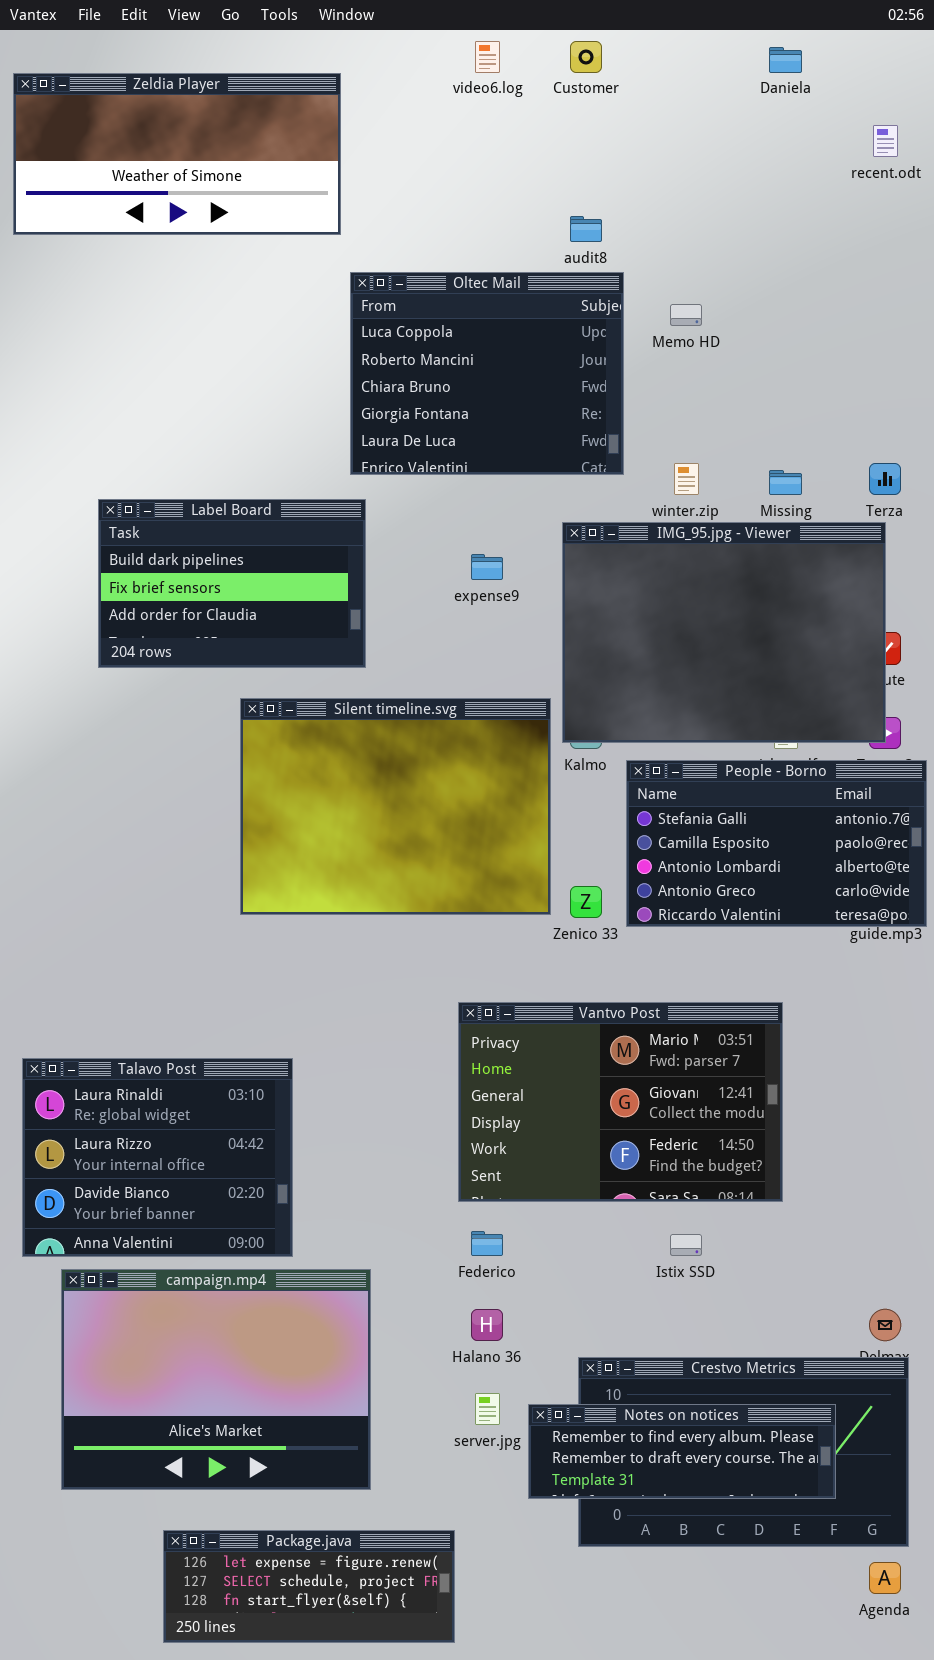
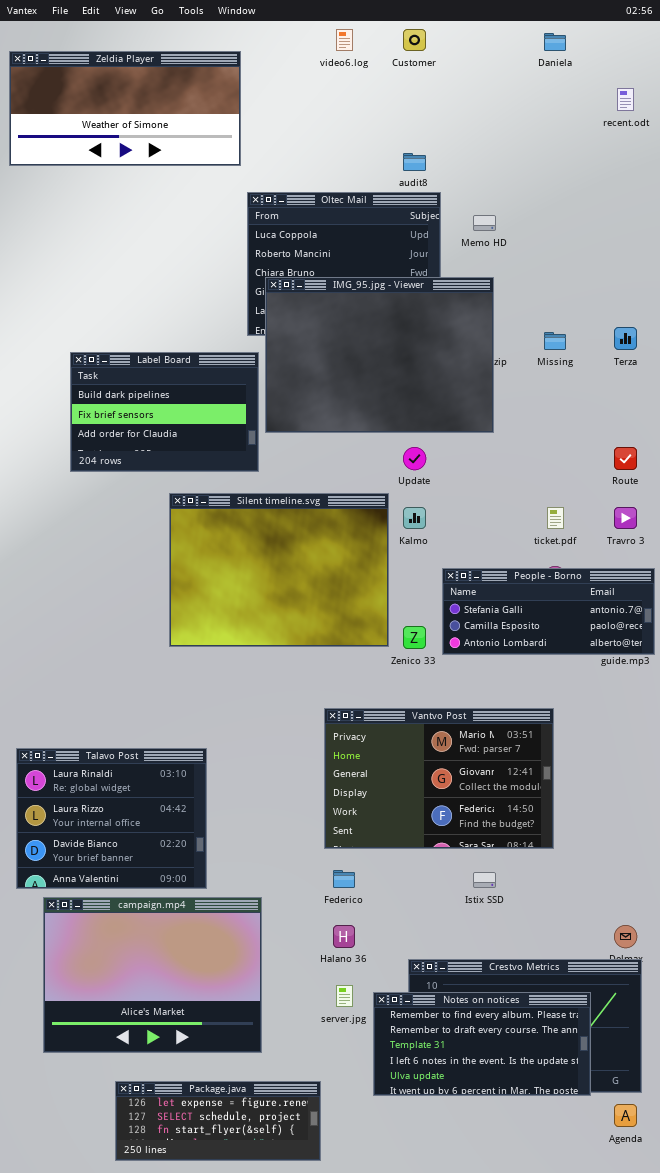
IMG_95.jpg - Viewer: [562,522,886,743] -> [265,277,494,433], moved
People - Borno: [626,760,927,927] -> [442,568,655,655], resized
Notes on notices: [528,1404,836,1499] -> [373,992,591,1096], resized

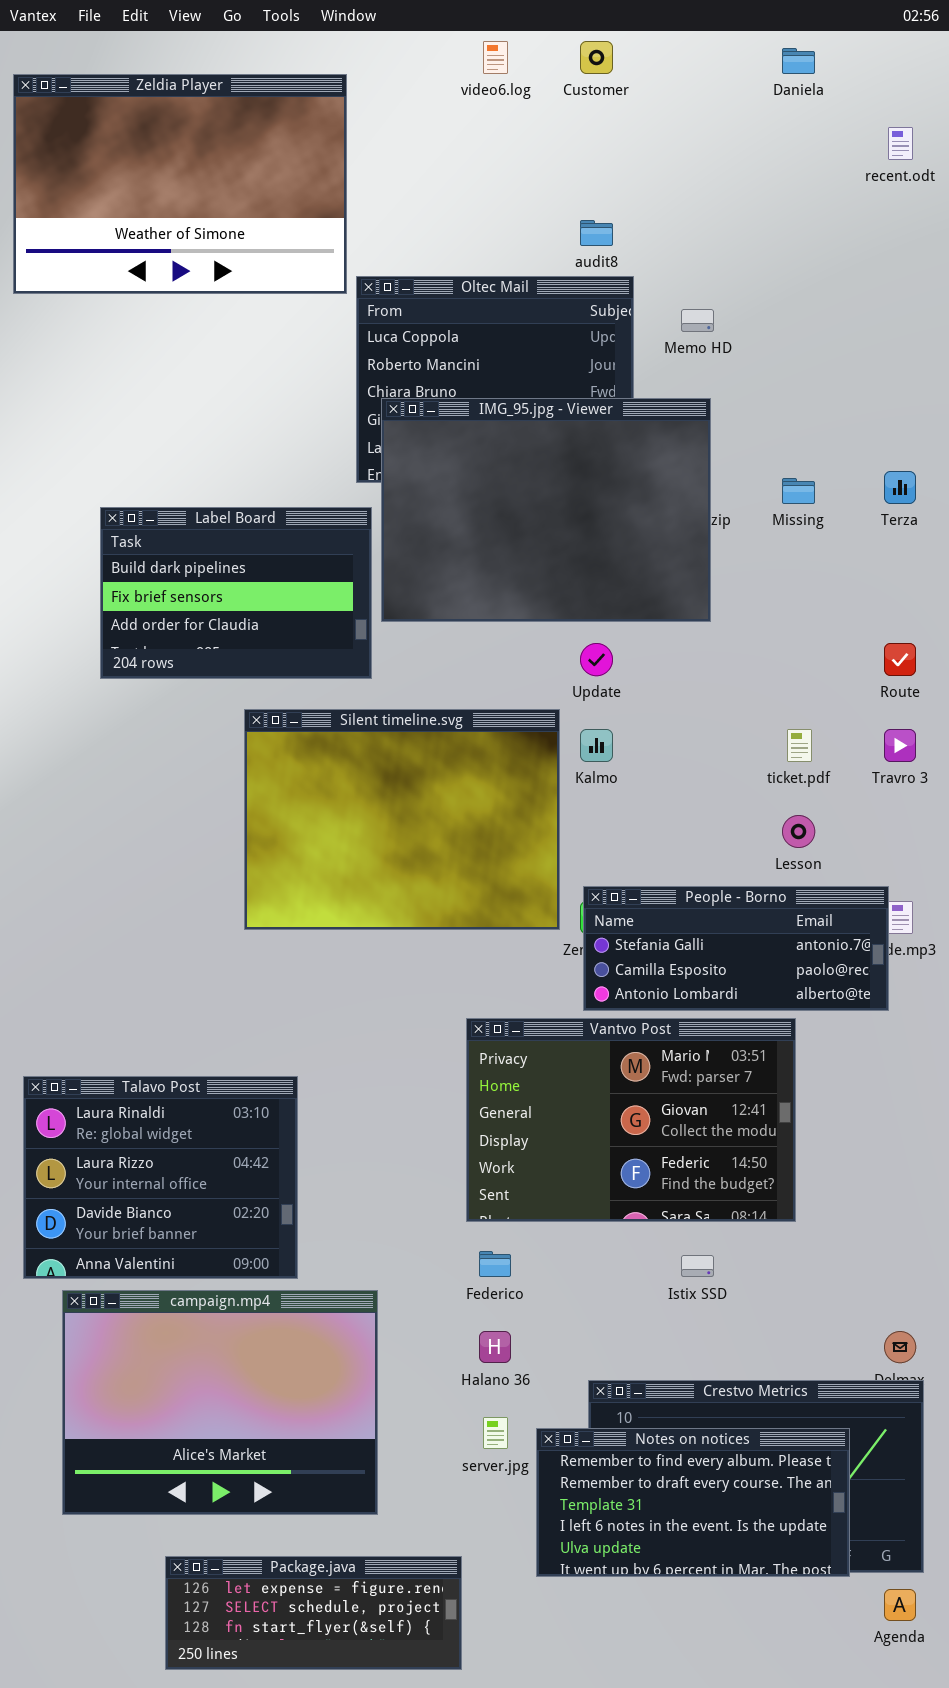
Zeldia Player: [9,51,241,166] -> [13,74,347,294], resized
People - Borno: [442,568,655,655] -> [583,886,889,1011], moved

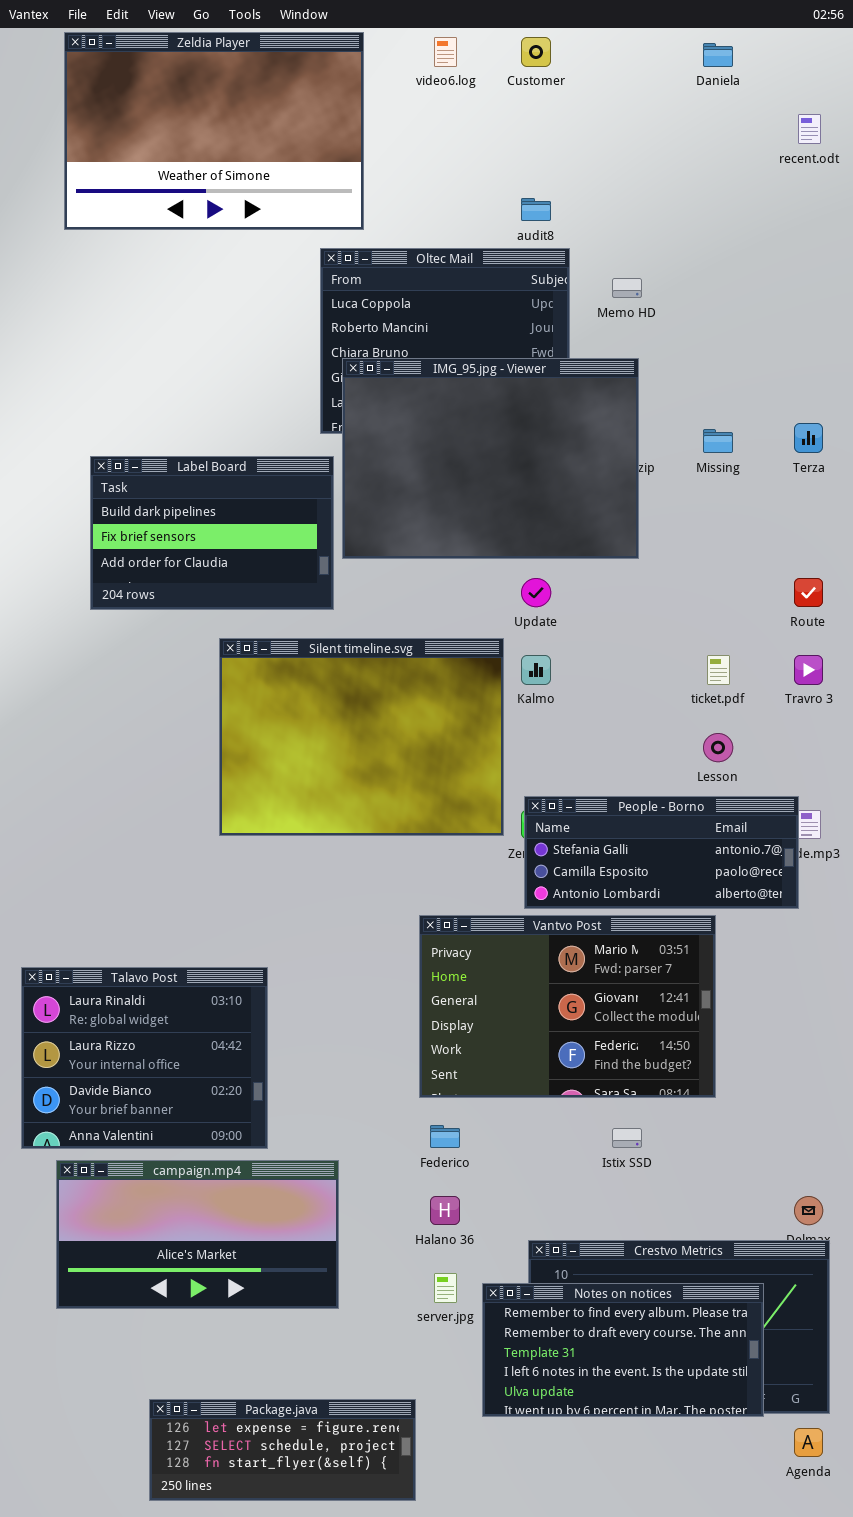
Zeldia Player: [13,74,347,294] -> [64,32,364,230], moved
campaign.mp4: [62,1290,378,1515] -> [56,1160,339,1309], resized

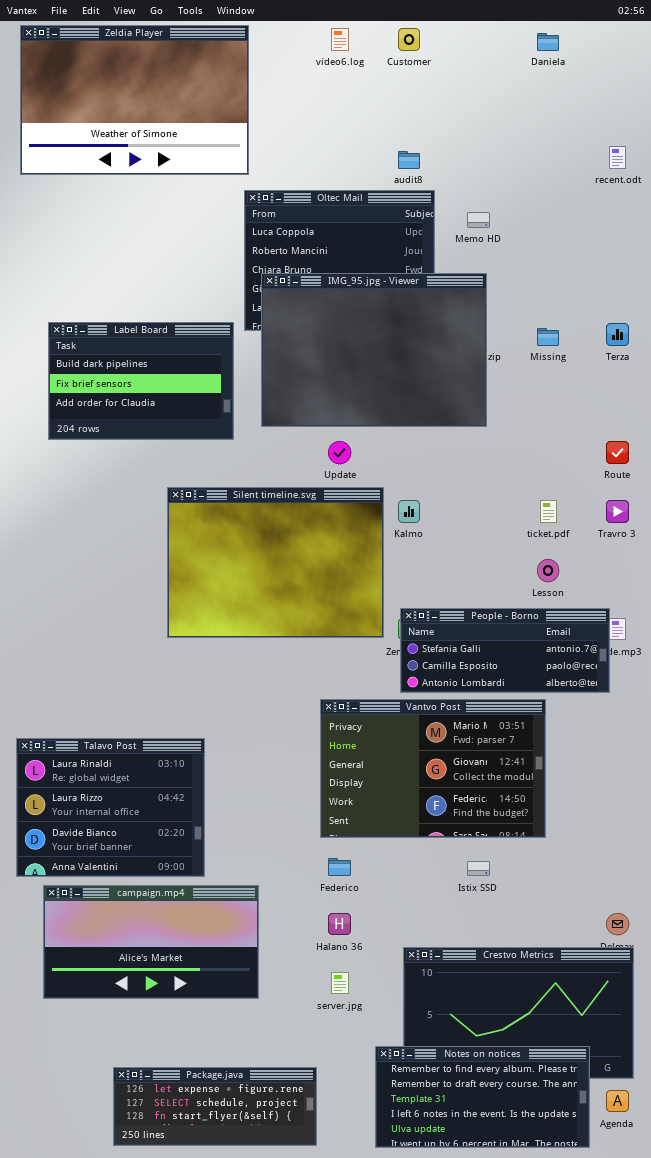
Zeldia Player: [64,32,364,230] -> [20,25,249,175], moved
recent.odt: [798,114,821,144] -> [609,146,626,169], moved
Label Board: [90,456,334,610] -> [48,322,234,440], moved
Update: [521,578,551,607] -> [328,441,351,464], moved
Notes on notices: [482,1283,764,1417] -> [375,1046,590,1148], moved

